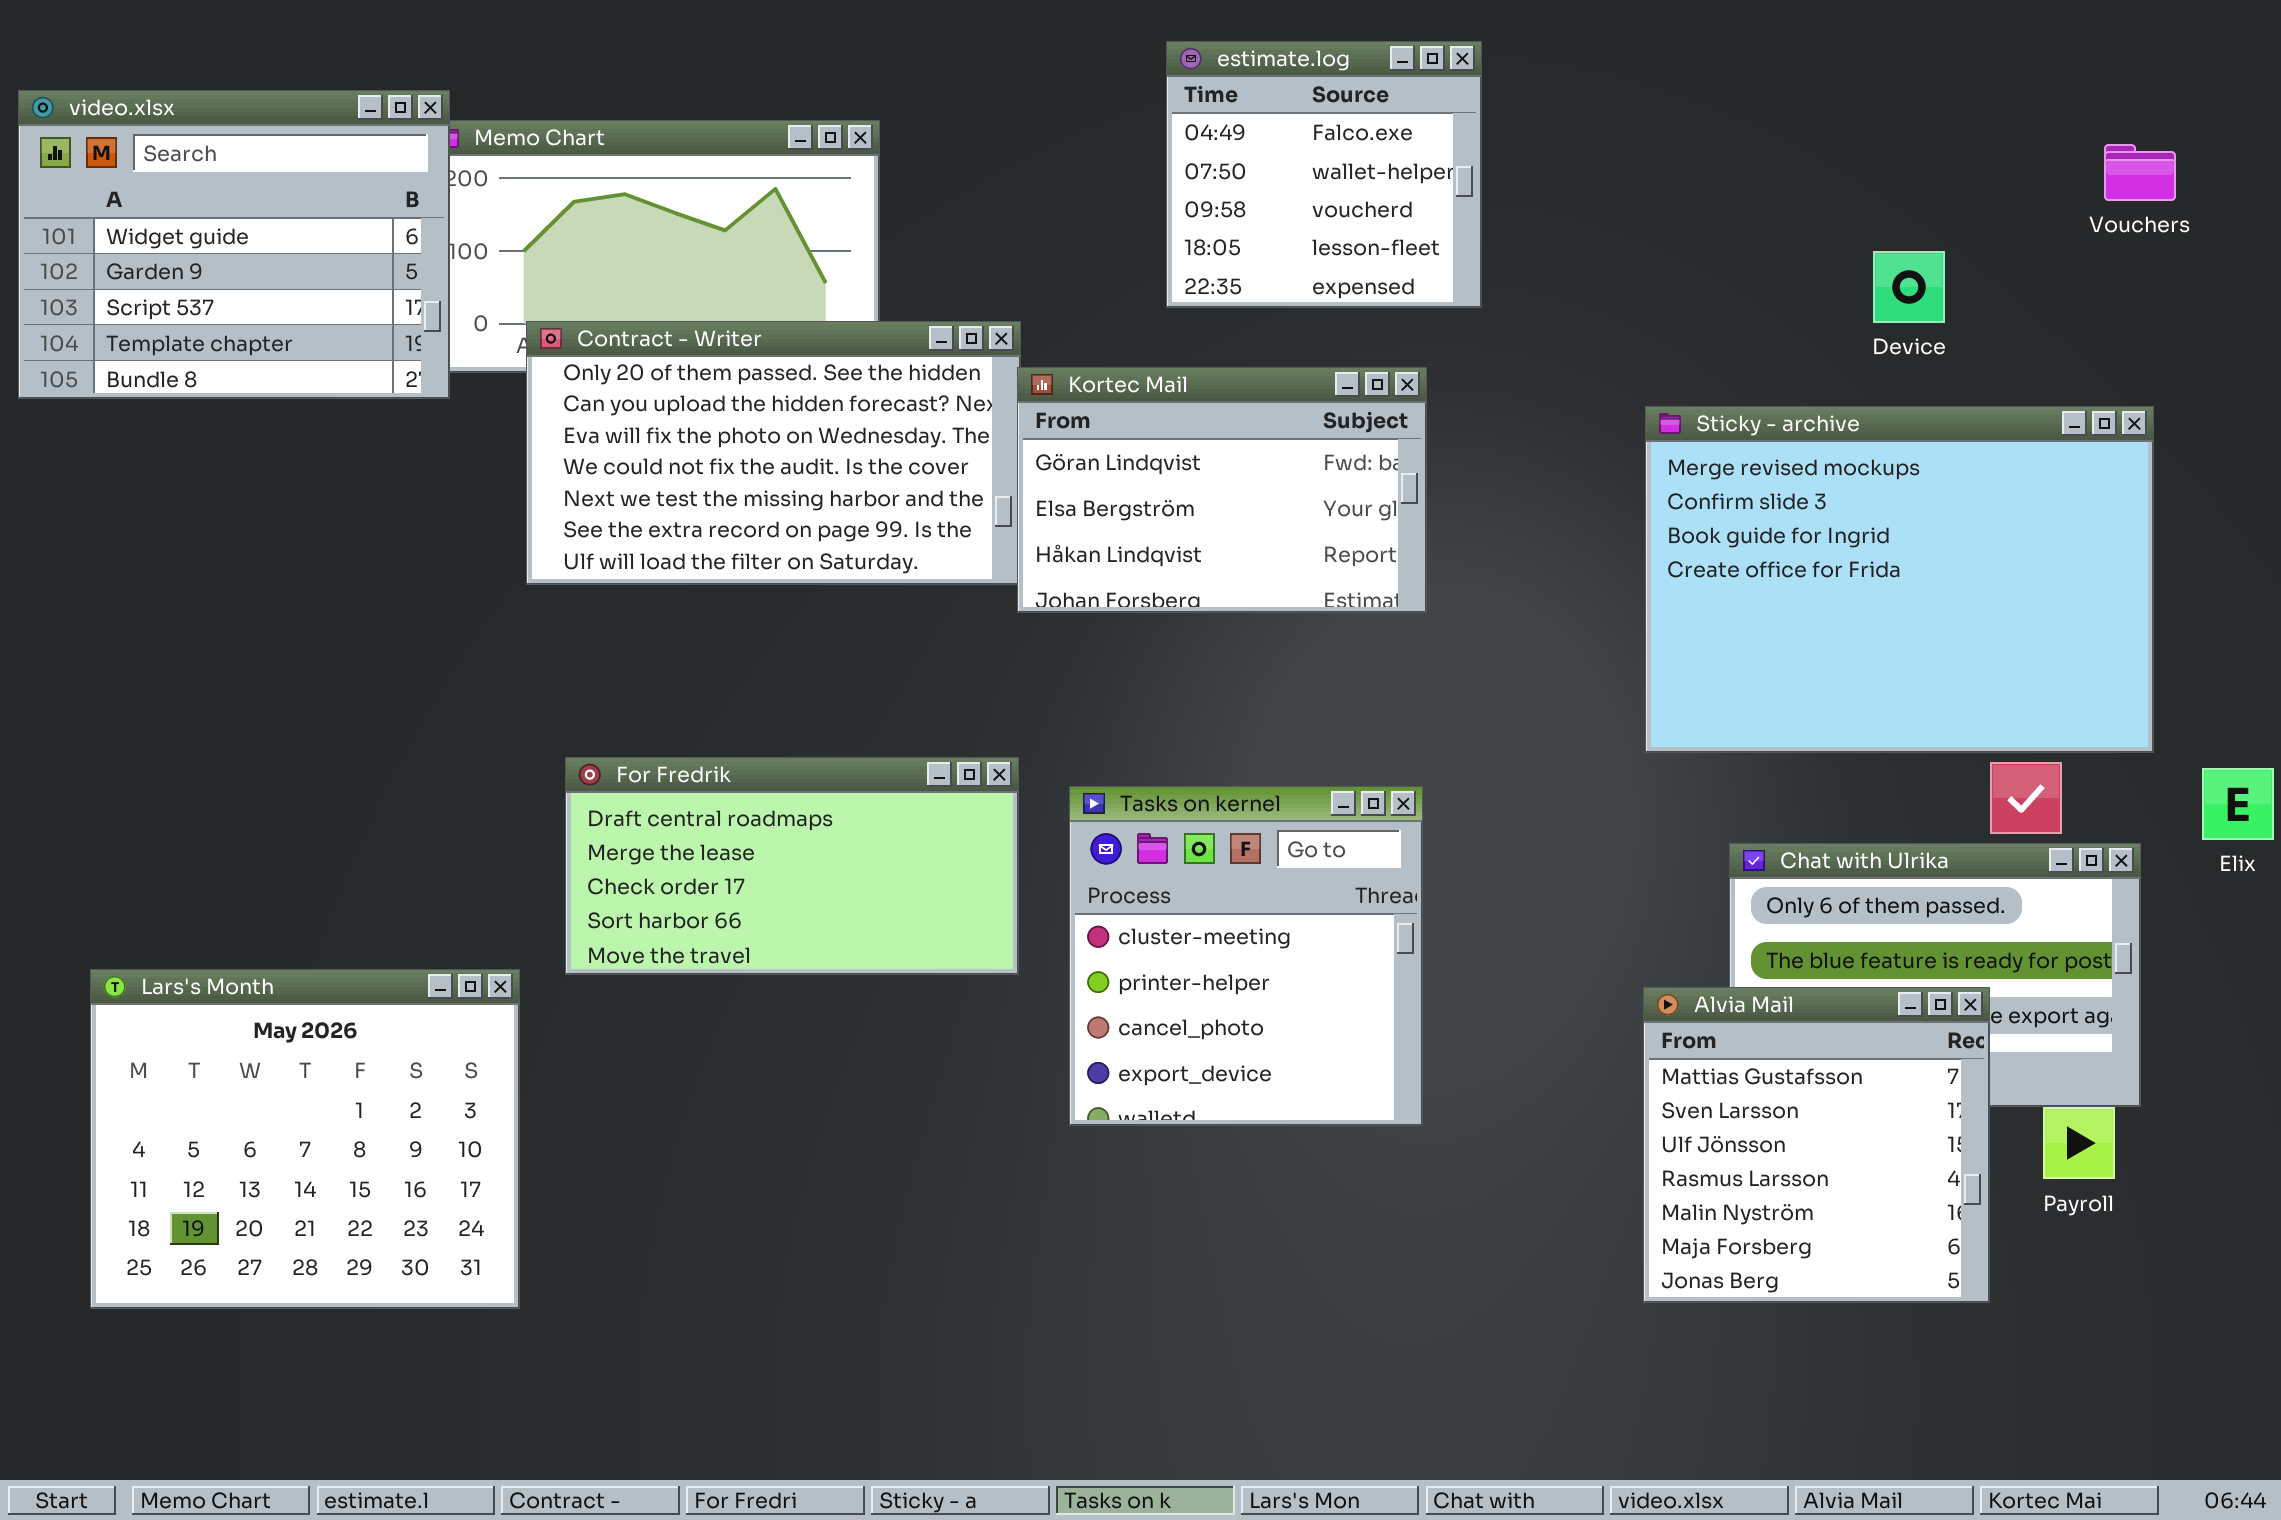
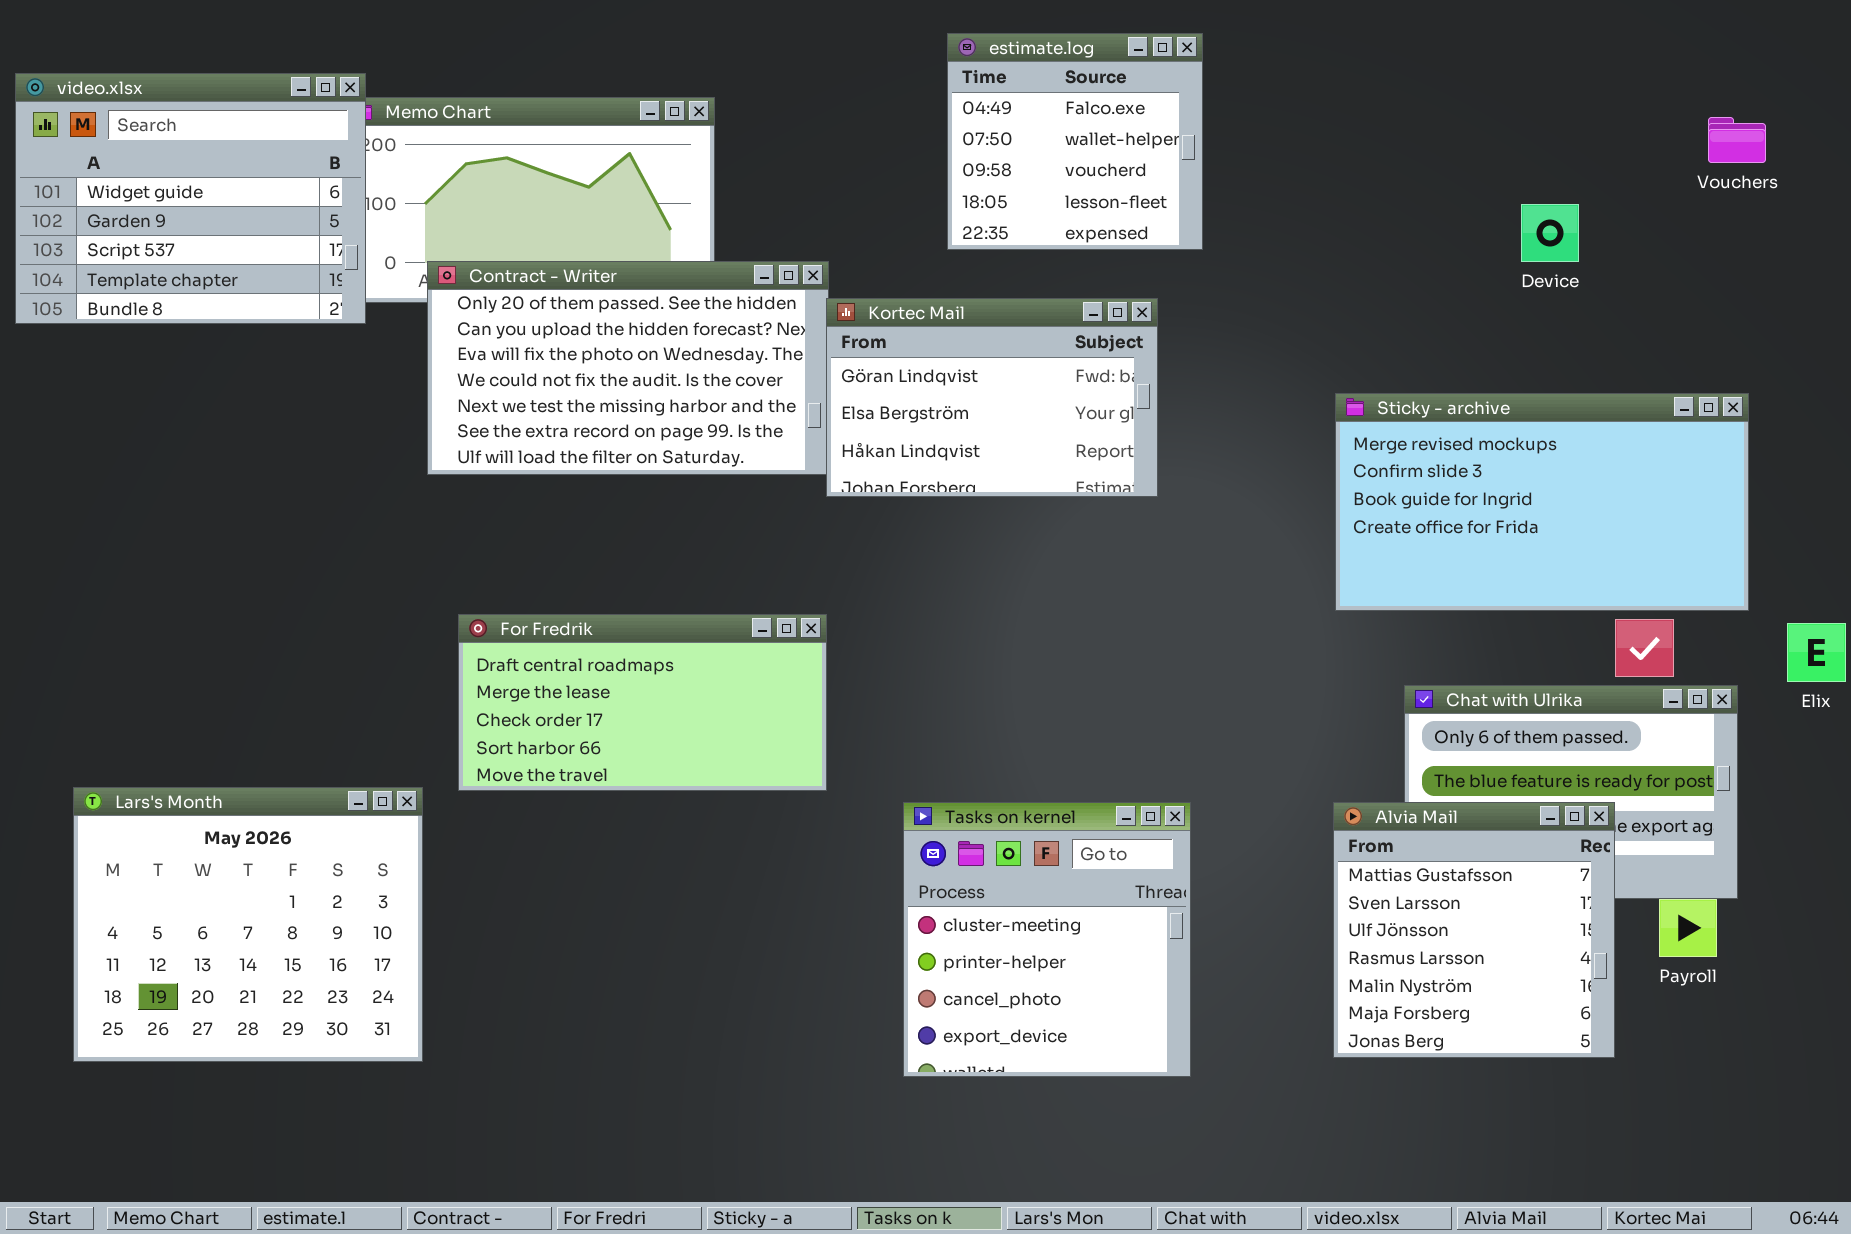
Sticky - archive: [1645,406,2154,753] -> [1335,393,1749,611], resized
Tasks on kernel: [1069,786,1423,1126] -> [903,802,1191,1077], moved

